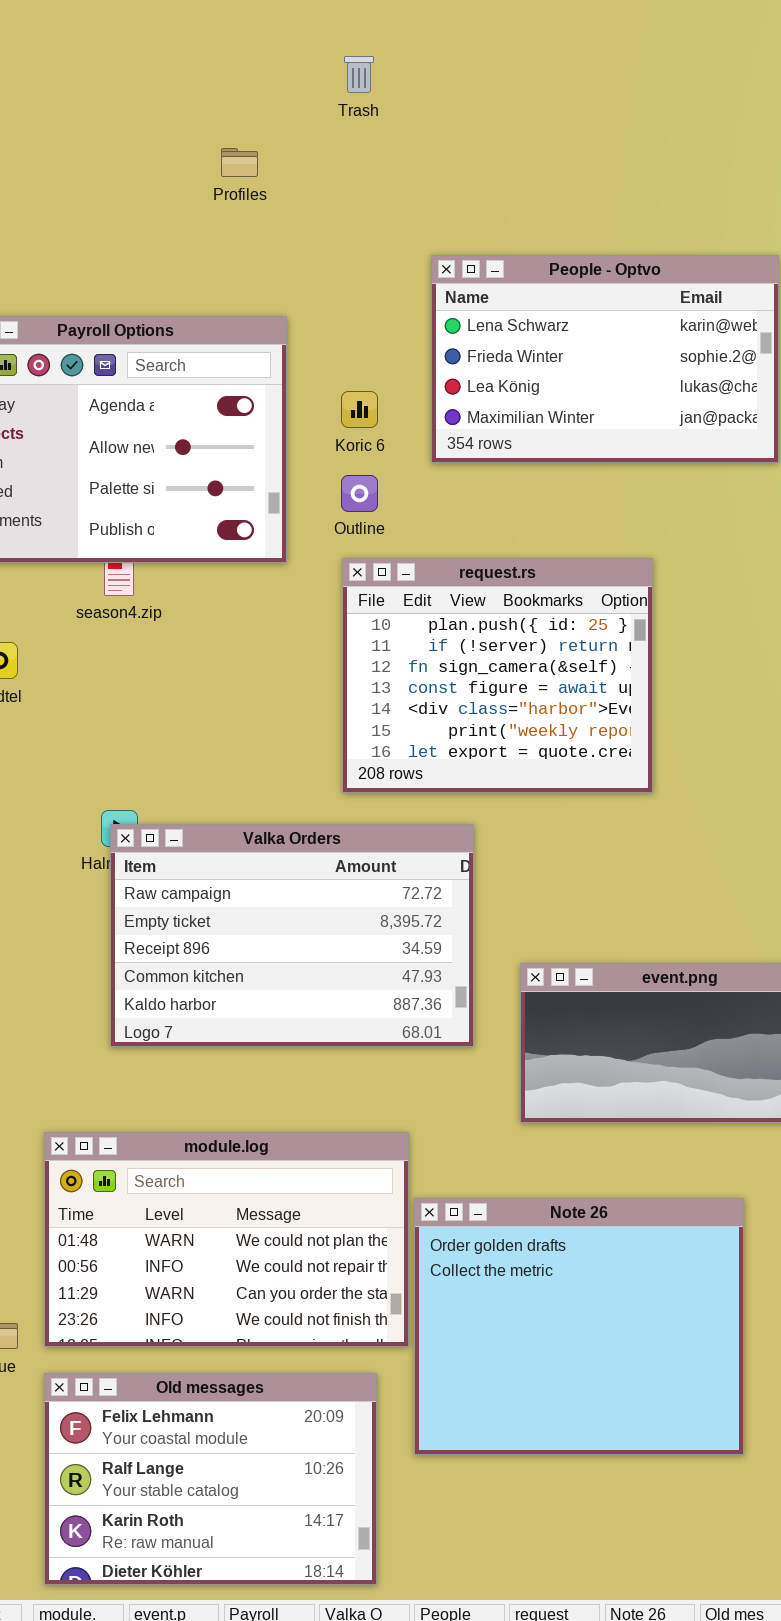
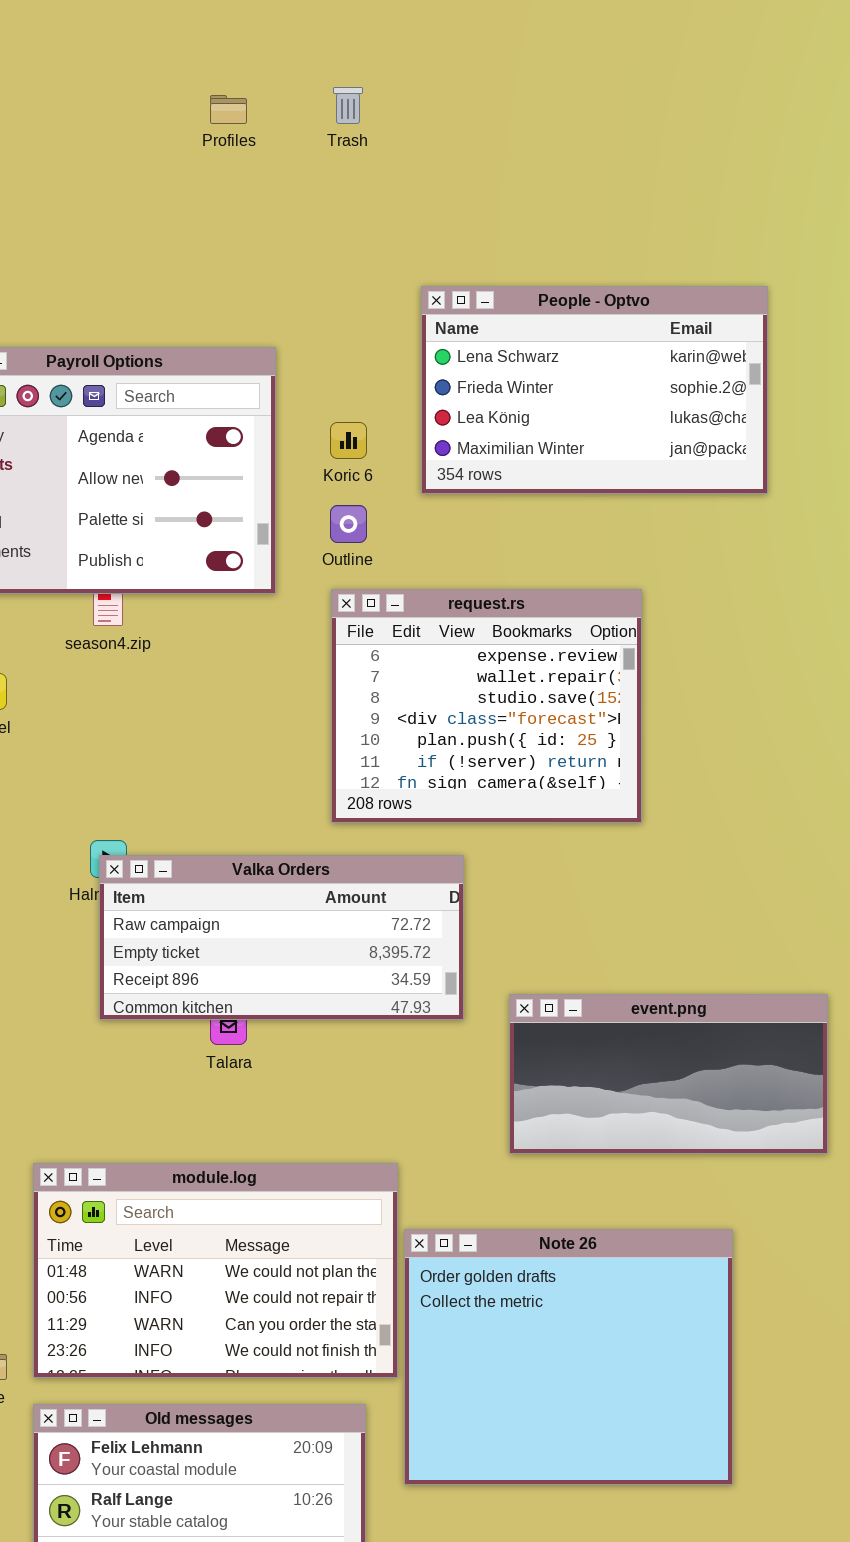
Profiles: [221,148,258,177] -> [210,95,247,124], moved
request.rs: [342,558,653,793] -> [331,589,642,823], scrolled up 4 rows
Valka Orders: [110,824,474,1047] -> [99,855,464,1020], resized

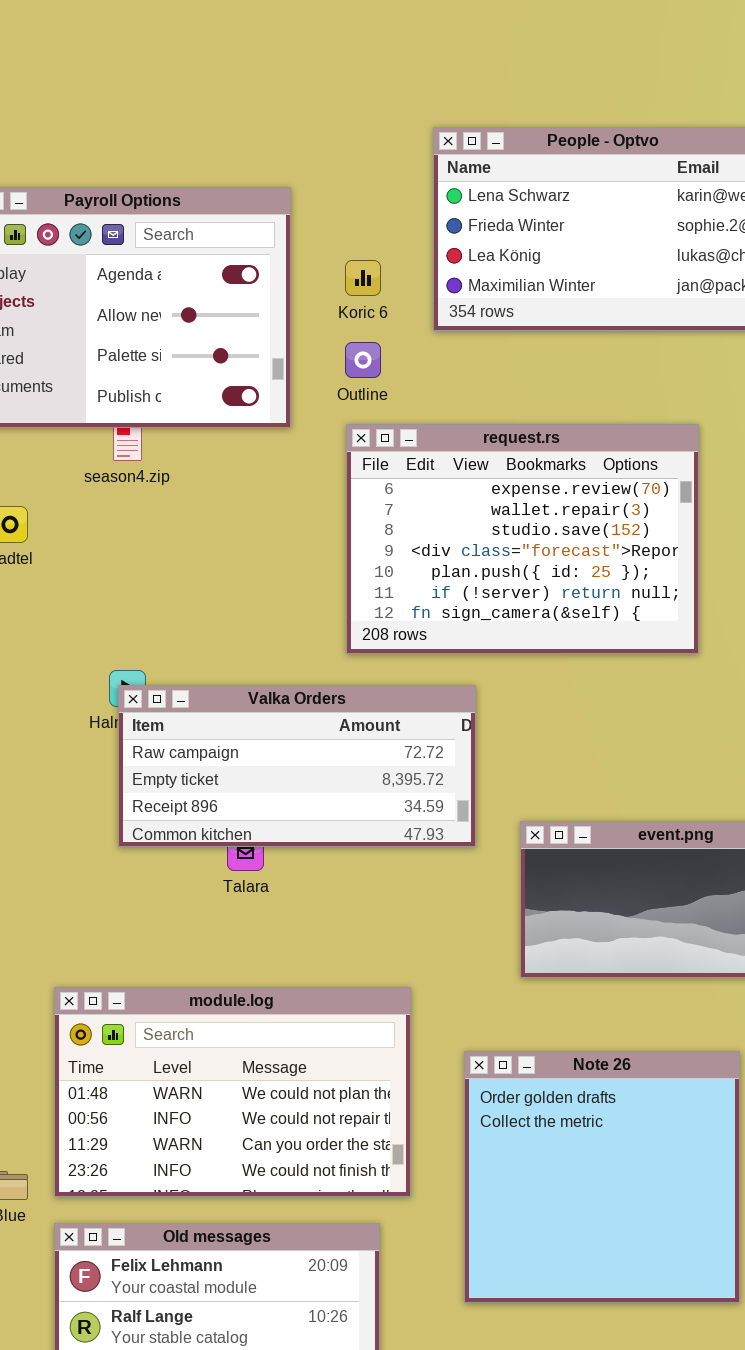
request.rs: [331,589,642,823] -> [346,424,699,654], resized
Note 26: [404,1229,733,1485] -> [464,1051,740,1303], resized

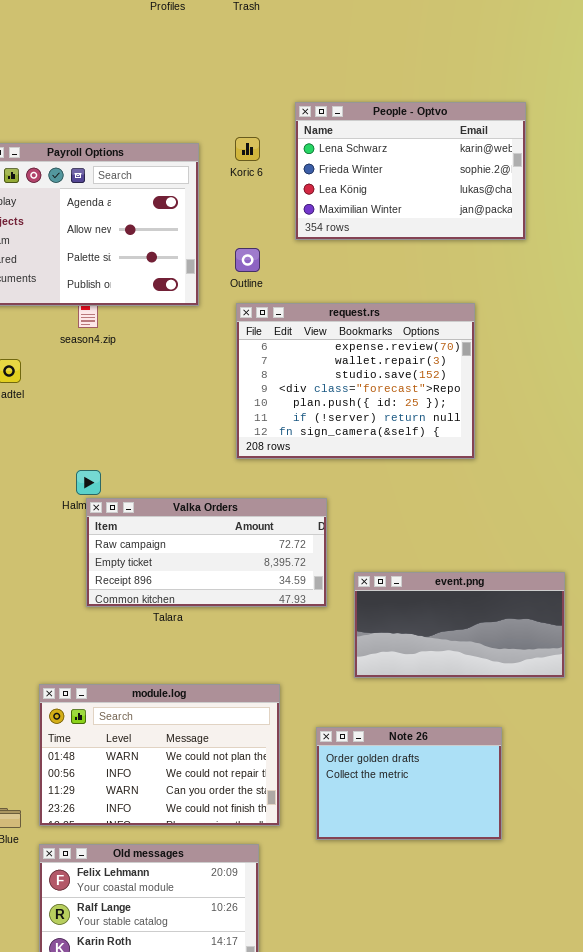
Koric 6: [345,260,381,296] -> [235,137,260,161], moved
Valka Orders: [118,685,476,847] -> [86,498,327,607], moved
Note 26: [464,1051,740,1303] -> [316,727,502,840], resized

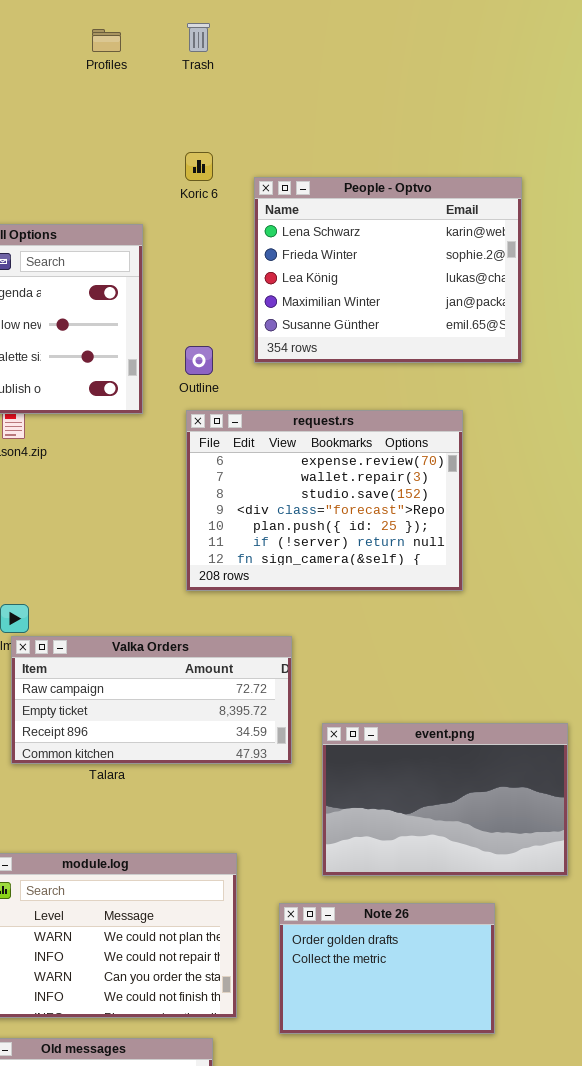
People - Optvo: [295,102,526,240] -> [254,177,522,363], resized
Koric 6: [235,137,260,161] -> [185,152,213,181], moved
event.png: [354,572,565,678] -> [322,723,568,876], resized

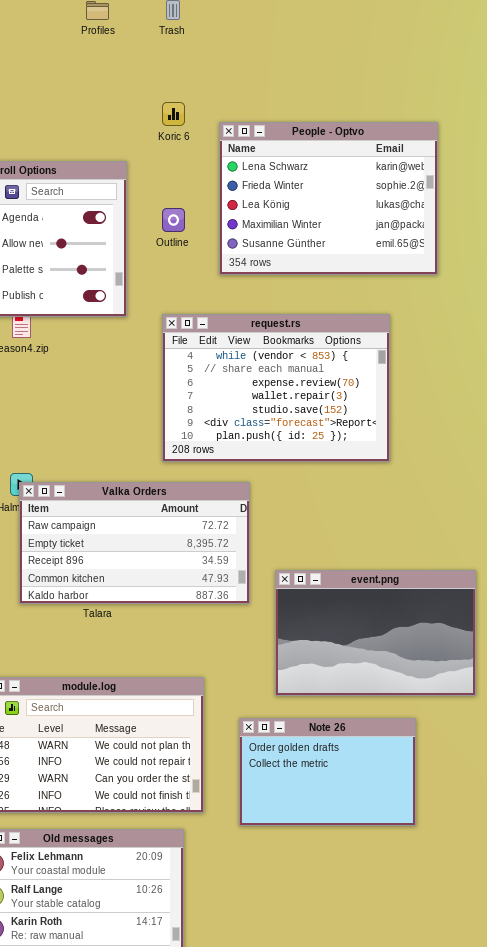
Outline: [185,346,213,375] -> [162,208,185,232], moved
request.rs: [186,410,463,591] -> [162,314,390,462], scrolled up 2 rows
Valka Orders: [11,636,292,764] -> [19,482,250,604], resized

